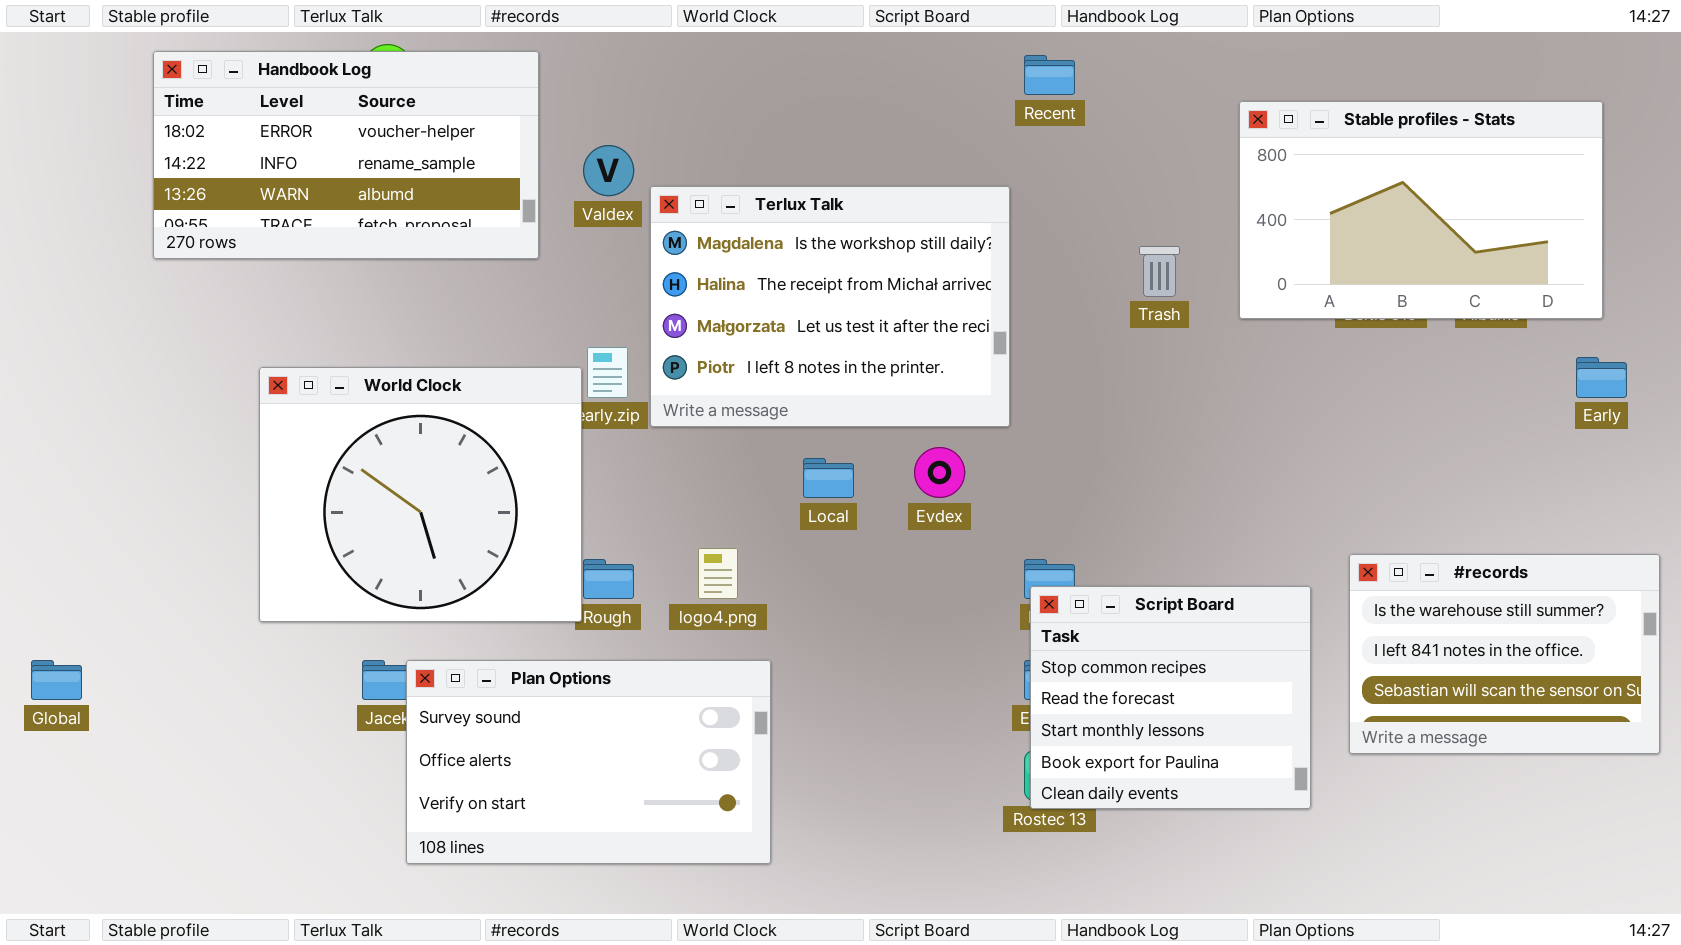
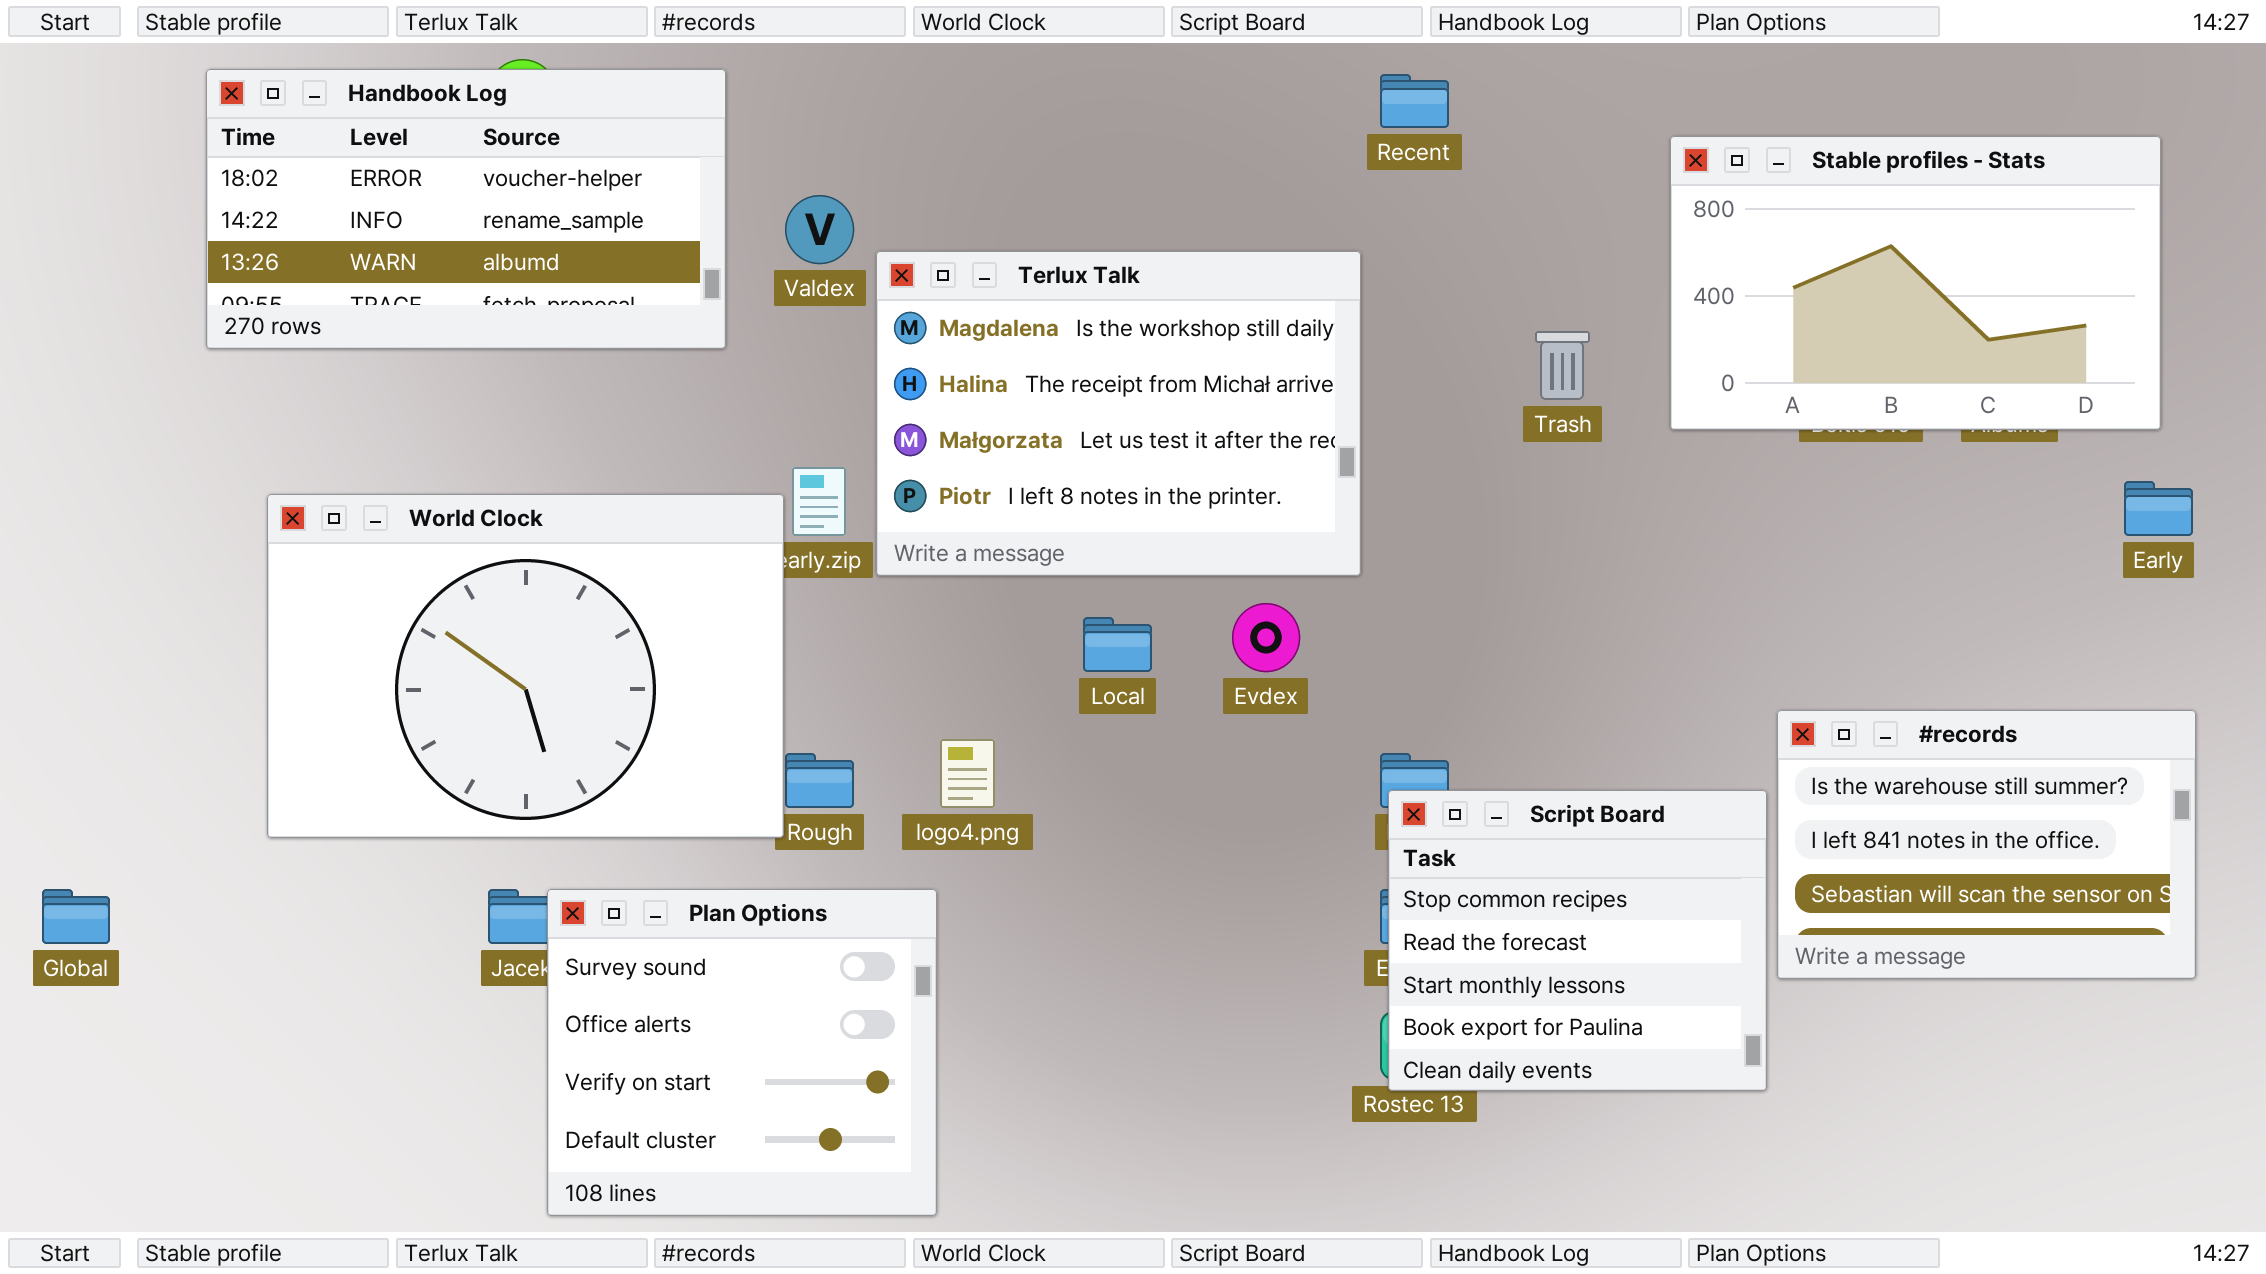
World Clock: [259,367,582,622] -> [267,494,784,838], resized
#records: [1349,554,1660,754] -> [1777,710,2196,979], moved
Plan Options: [406,660,771,864] -> [547,889,937,1216], resized

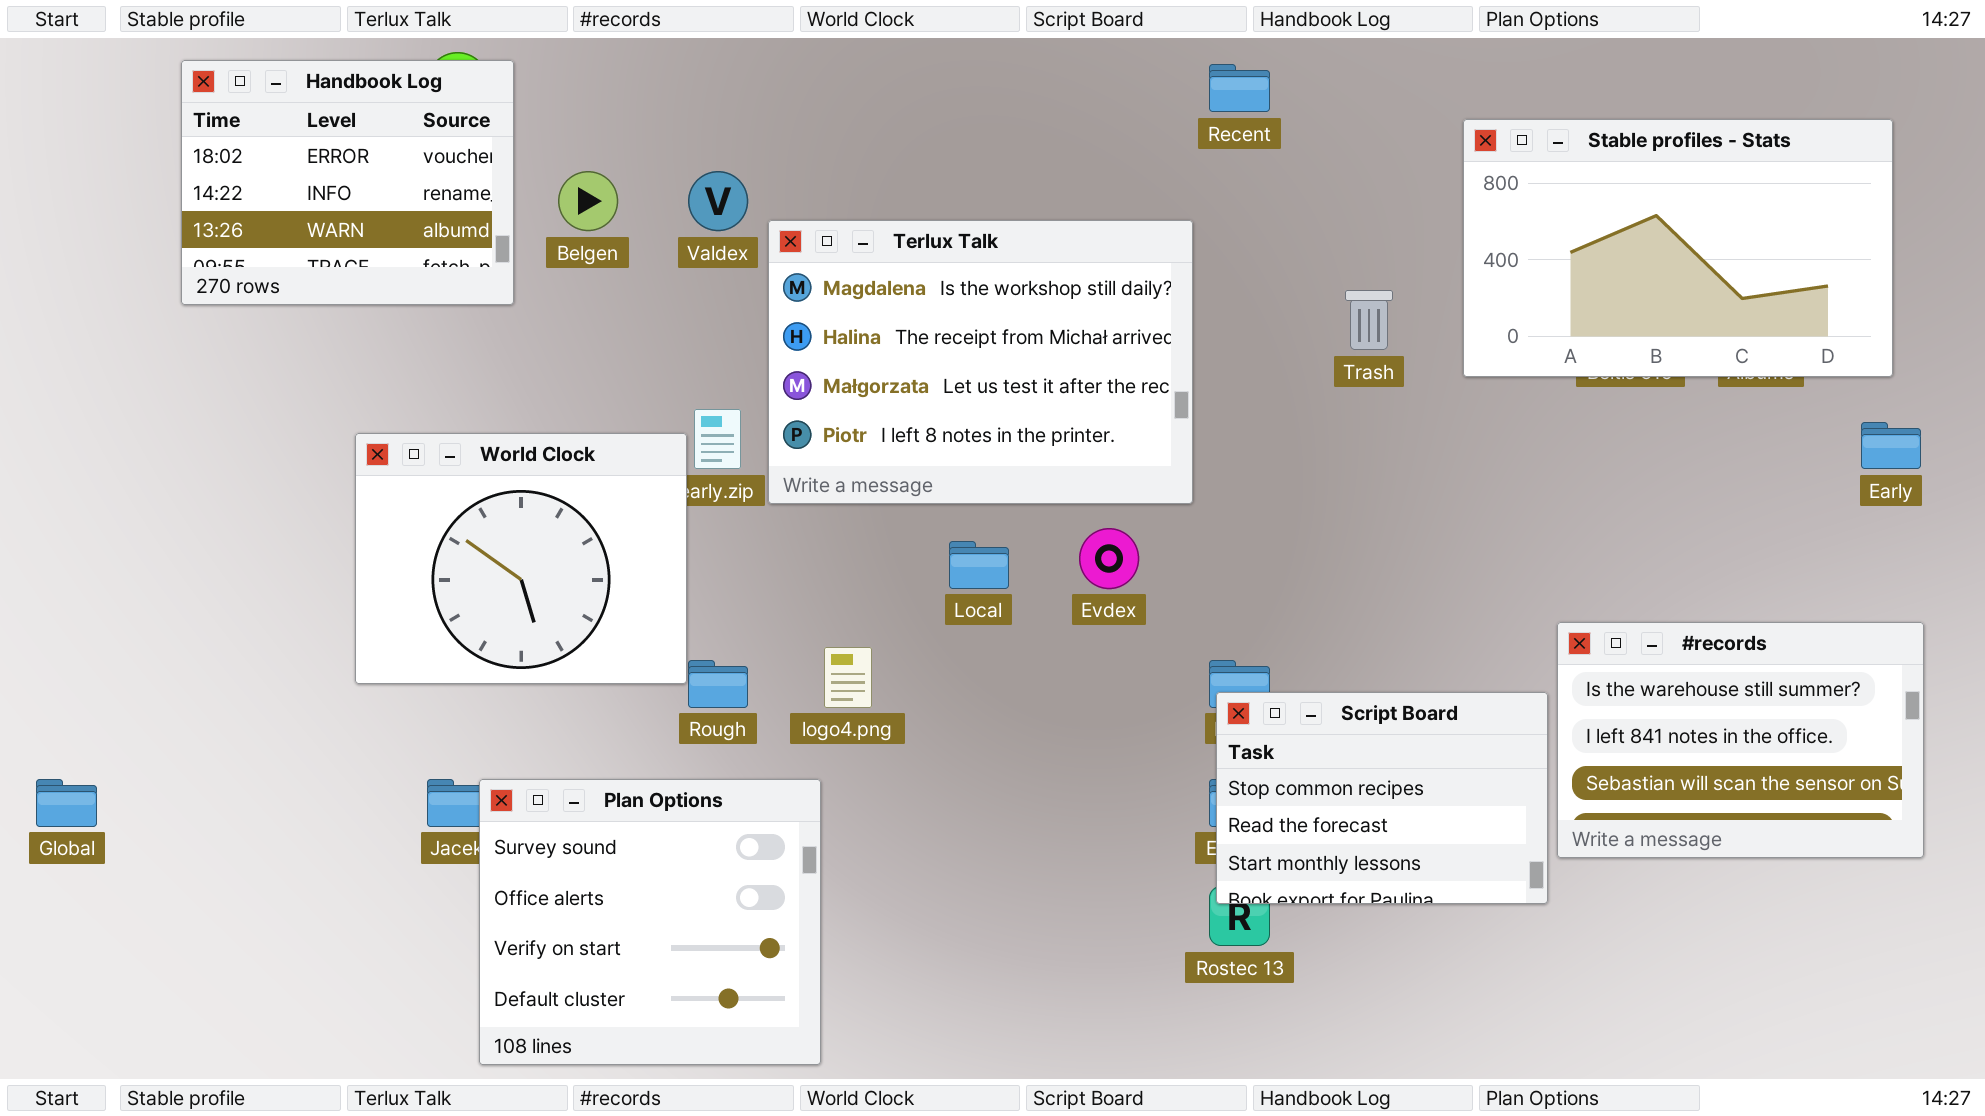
Handbook Log: [206,69,726,349] -> [181,60,514,305], resized
World Clock: [267,494,784,838] -> [355,433,687,684], resized
Script Board: [1388,790,1767,1091] -> [1216,692,1548,904], resized

